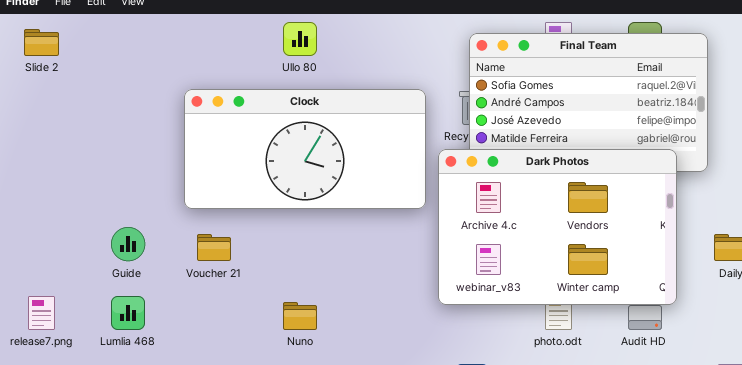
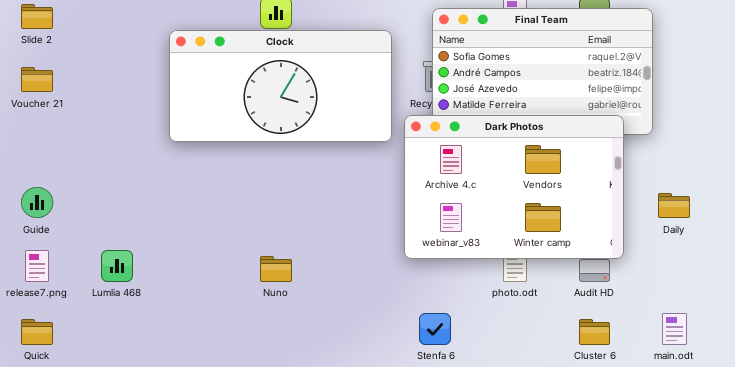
Clock: [184,89,426,209] -> [169,30,392,142], moved
Guide: [111,227,145,261] -> [21,187,53,218], moved
Voucher 21: [197,234,231,261] -> [21,67,53,92], moved

